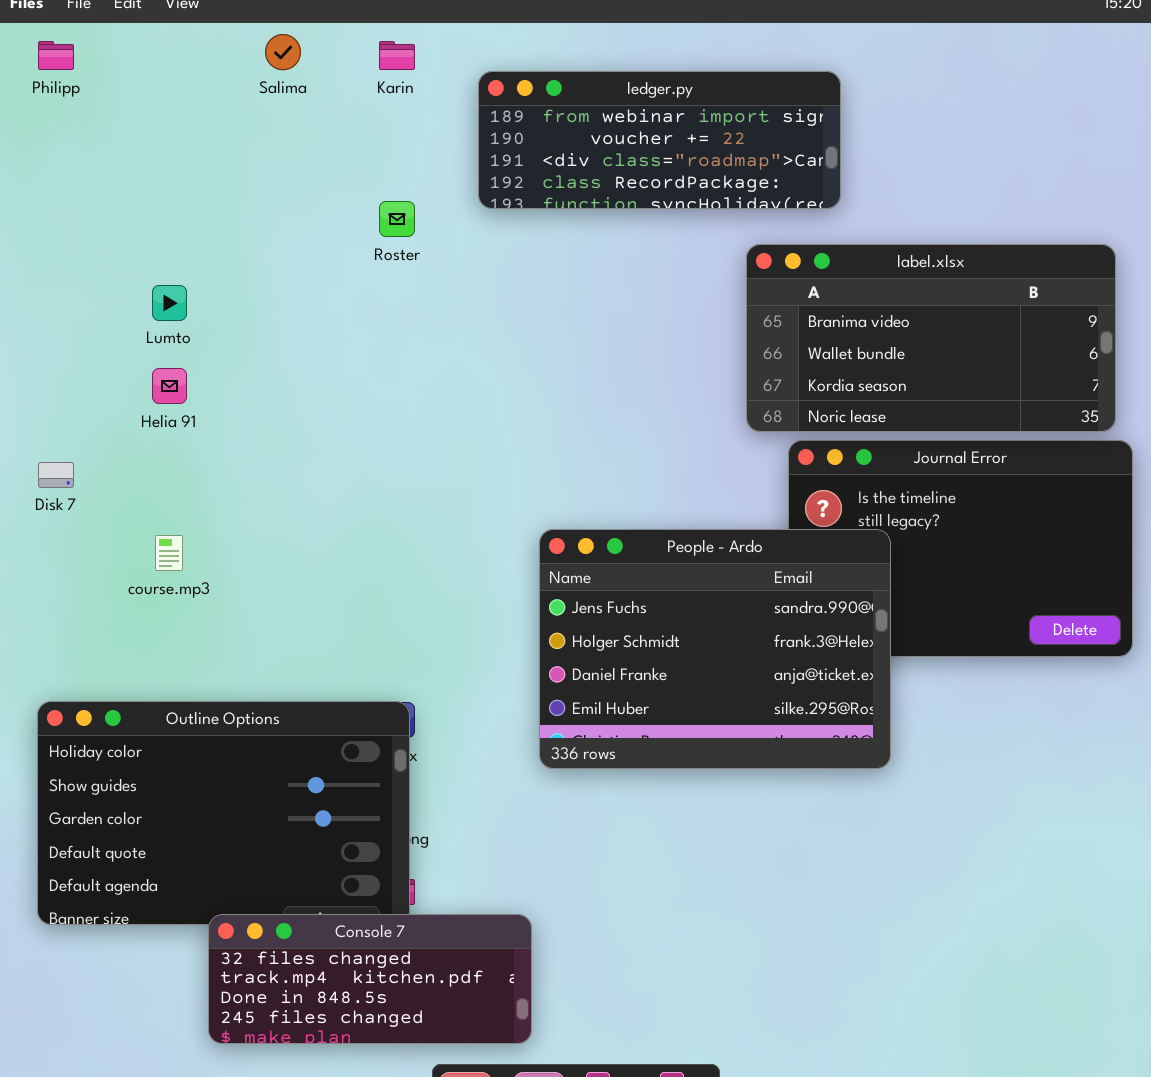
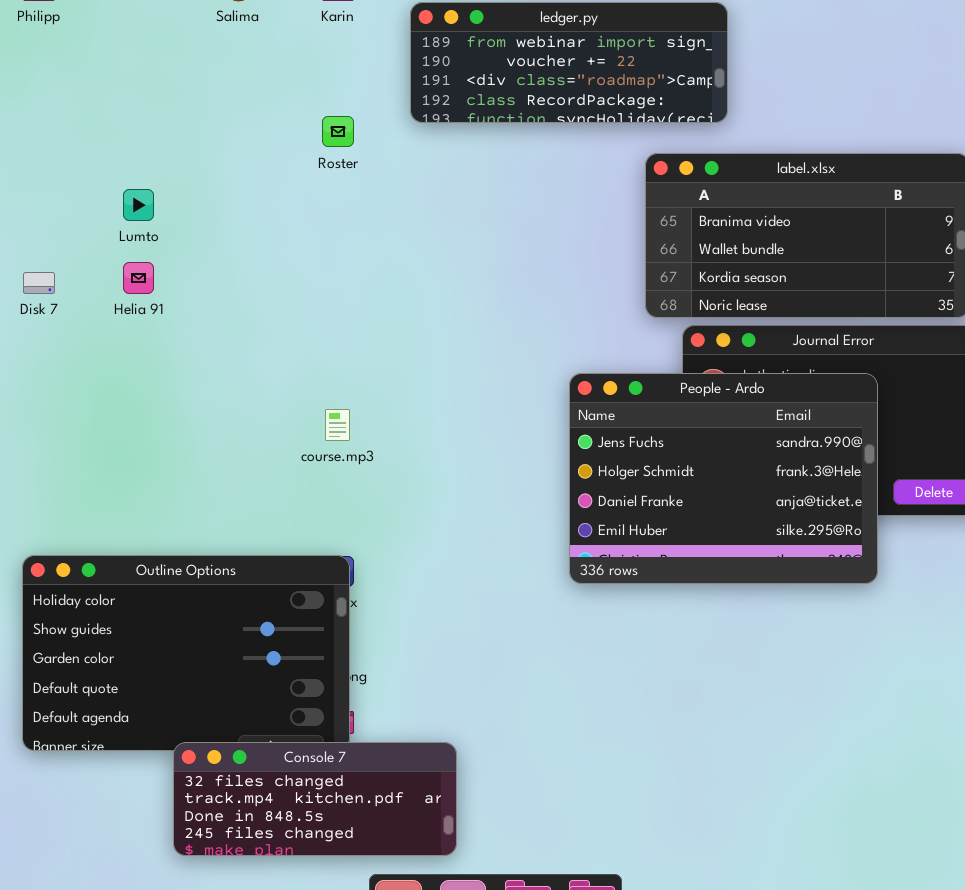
Disk 7: [38,462,74,488] -> [23,272,55,294], moved
People - Ardo: [539,529,891,769] -> [569,373,878,584], moved
course.mp3: [155,535,183,571] -> [325,409,350,441], moved

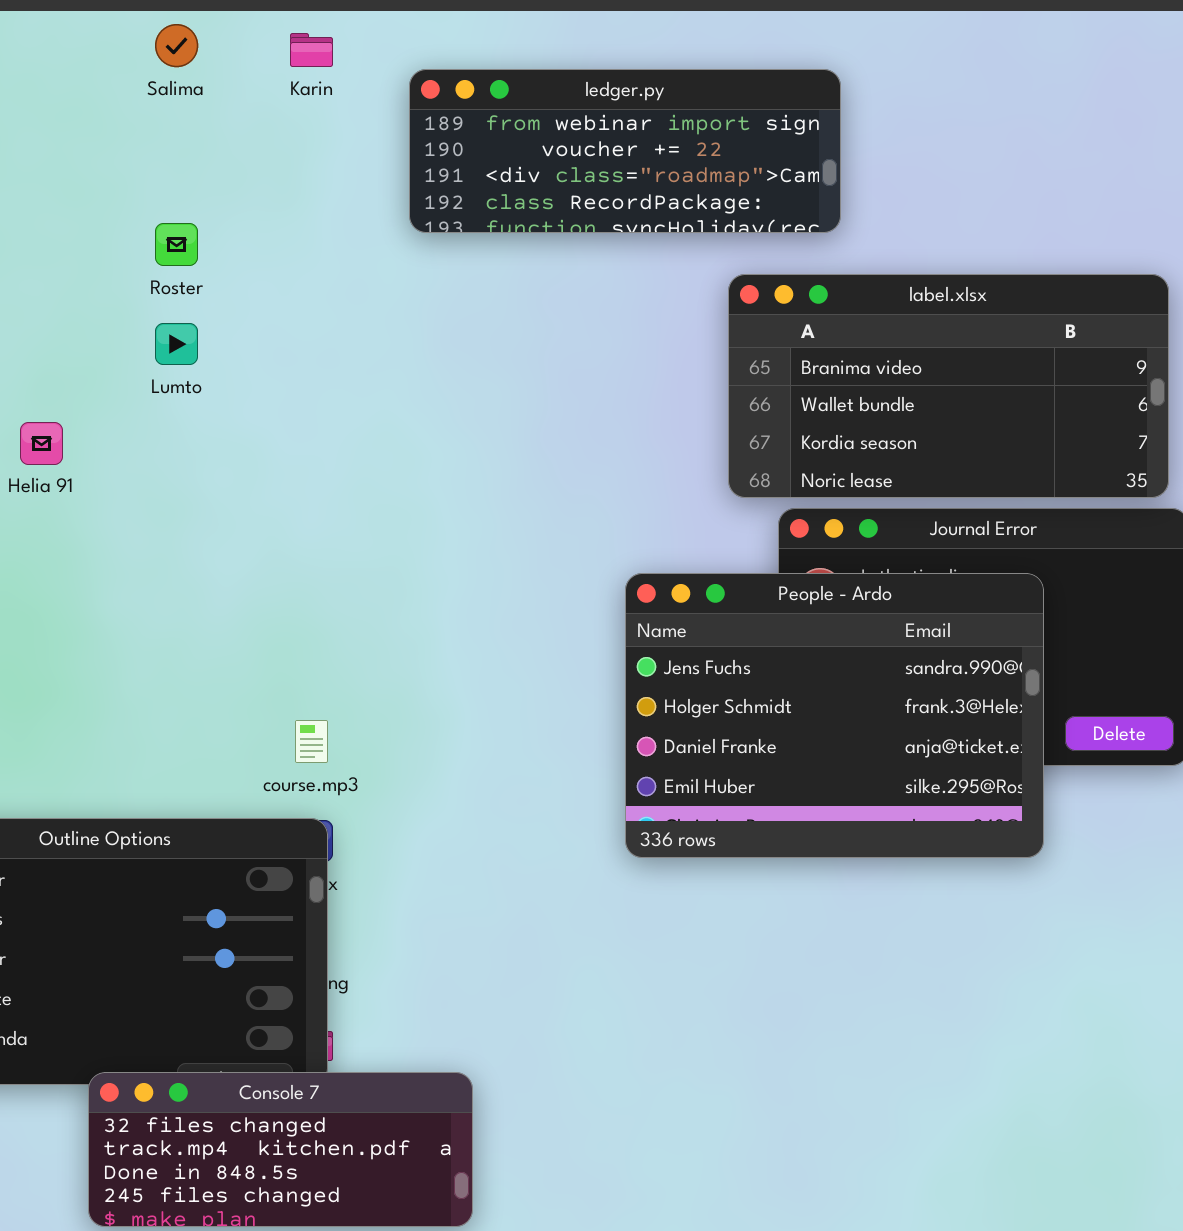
Roster: [322,116,354,147] -> [155,223,198,266], moved
Lumto: [123,189,154,221] -> [155,323,198,365], moved
course.mp3: [325,409,350,441] -> [295,720,328,763], moved

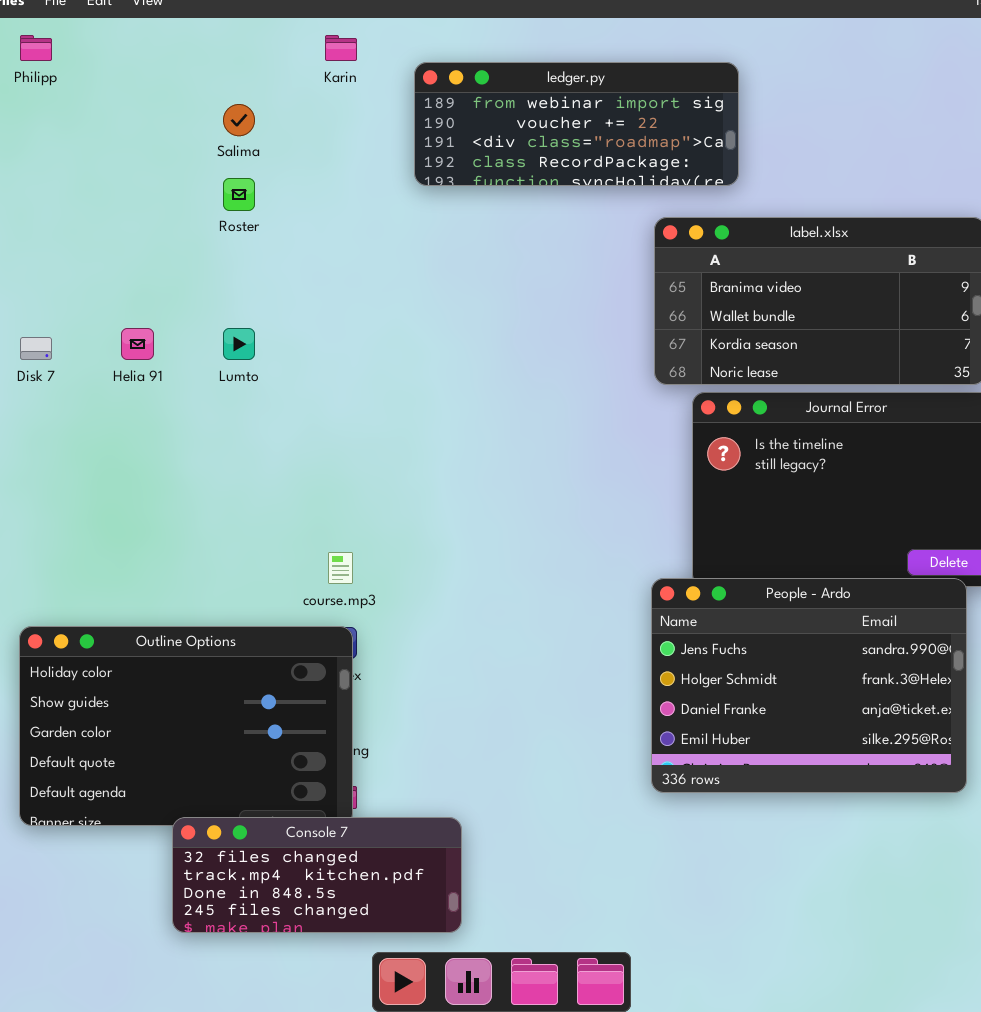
Salima: [155,24,198,67] -> [223,104,255,136], moved
Lumto: [155,323,198,365] -> [223,328,255,360], moved
People - Ardo: [625,573,1044,858] -> [651,578,967,793], moved

